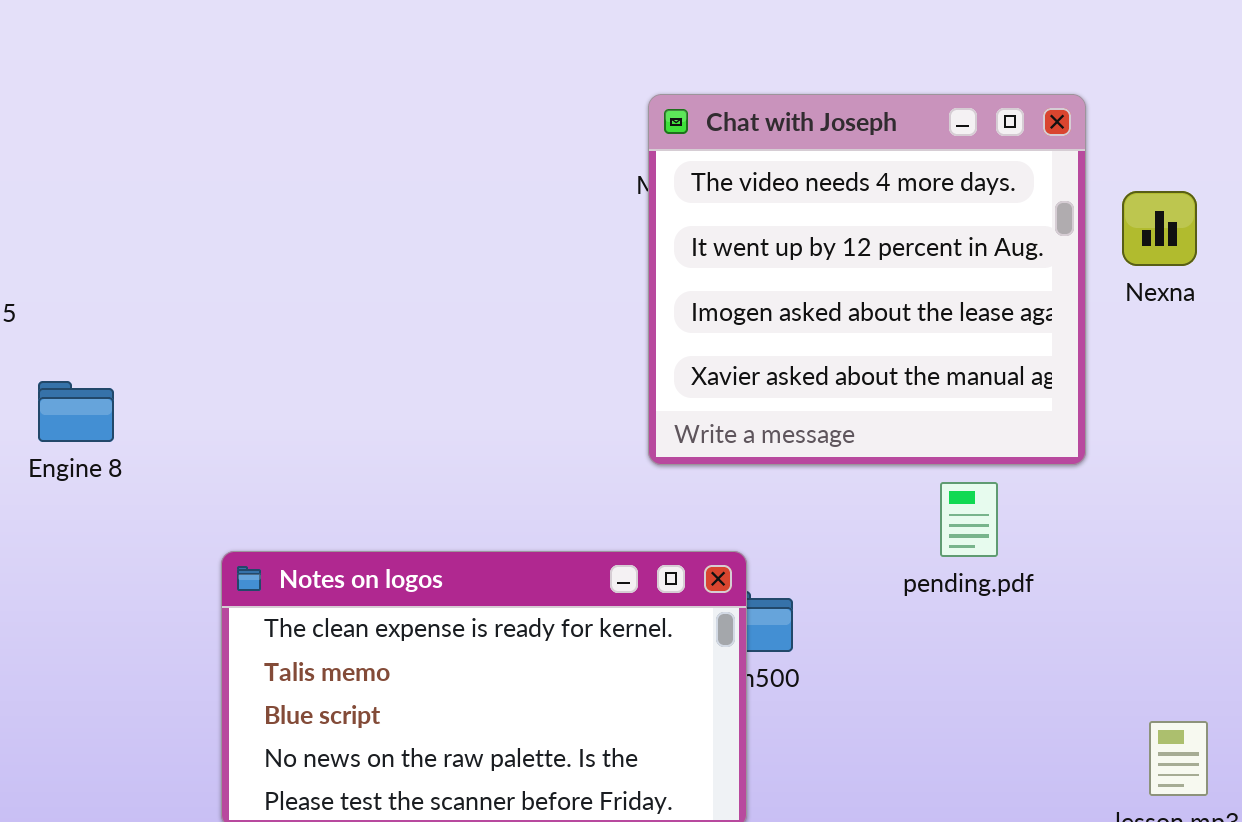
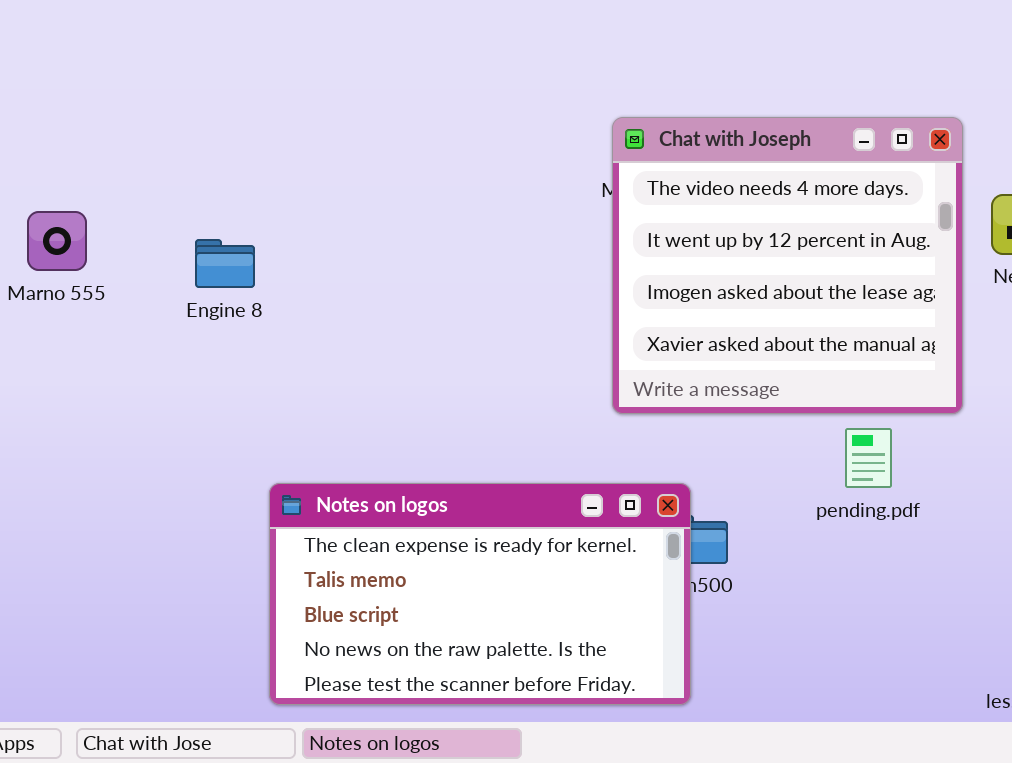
Engine 8: [38,381,114,442] -> [195,239,255,288], moved

